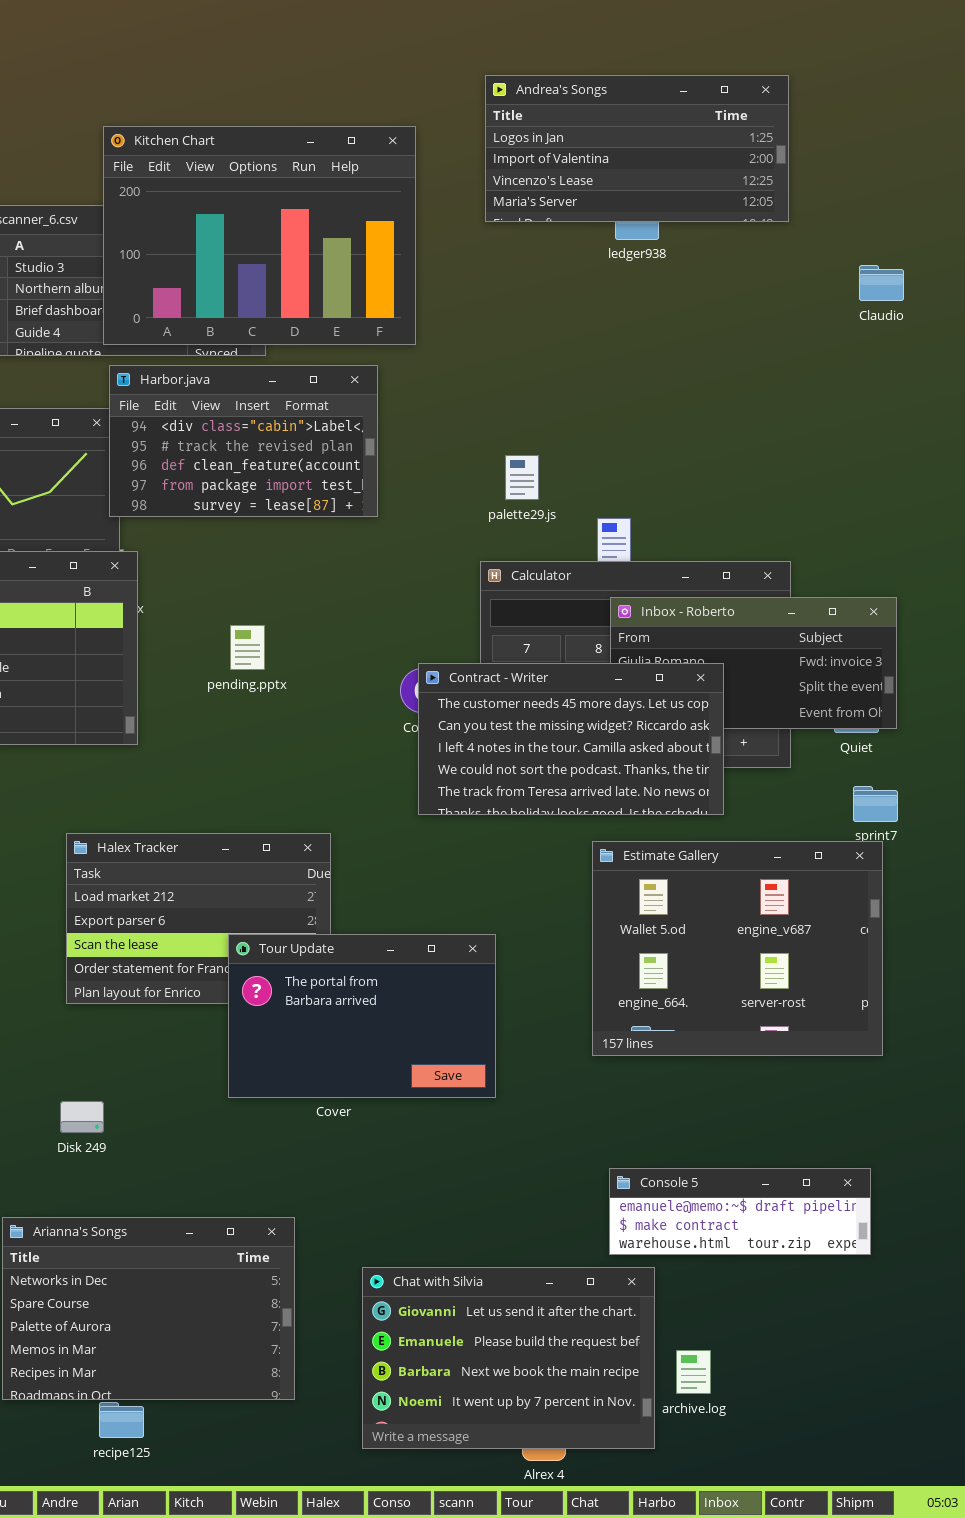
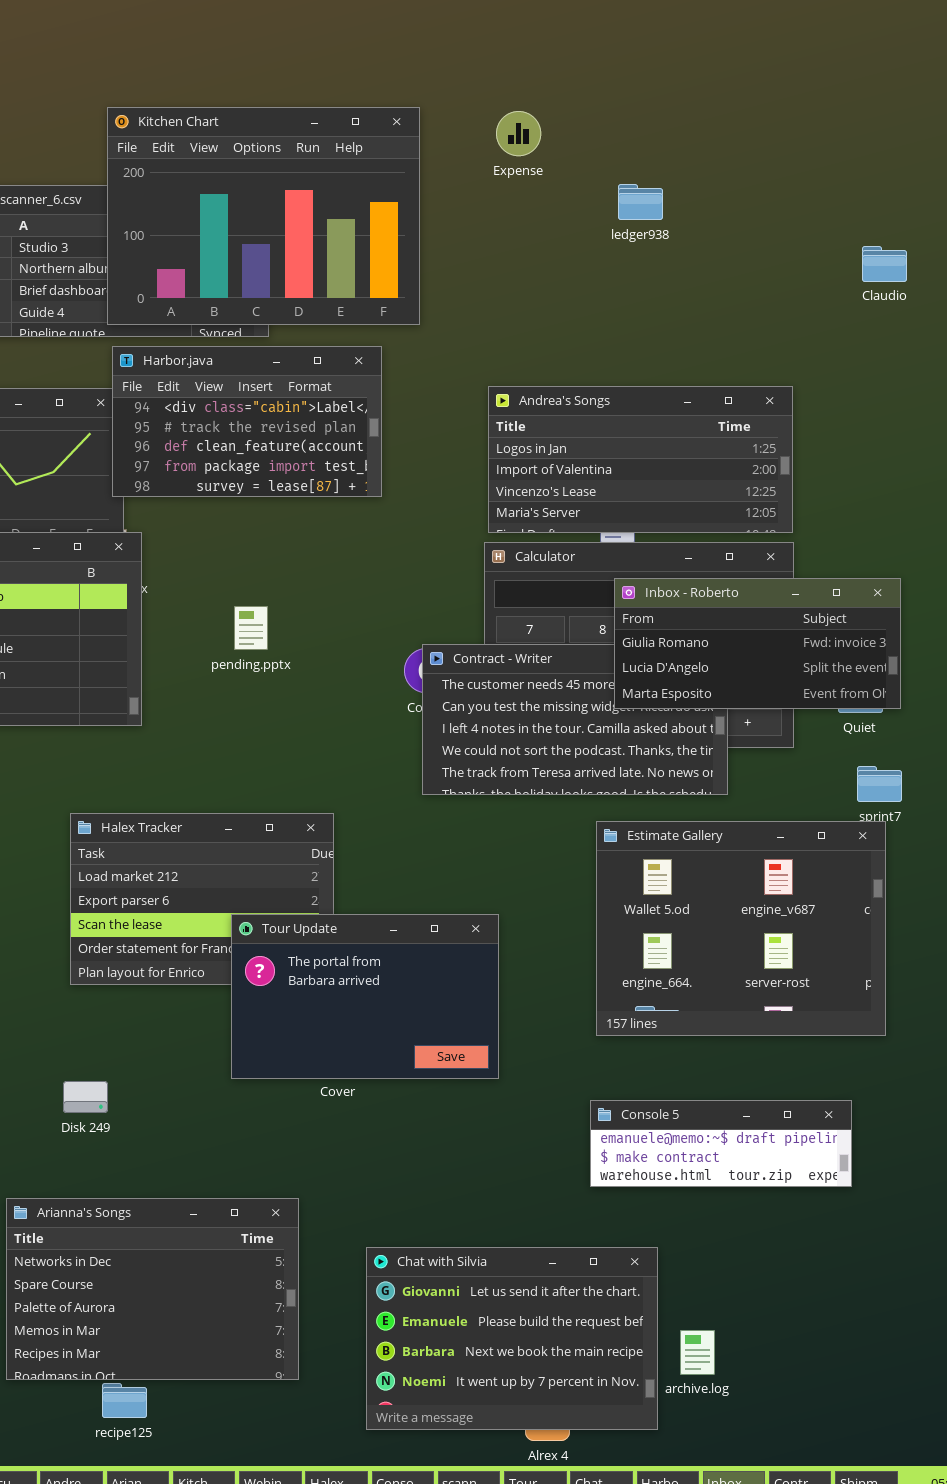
Andrea's Songs: [485,75,789,222] -> [488,386,793,533], moved
Inbox - Roberto: [610,597,897,729] -> [614,578,901,709], raised
Console 5: [609,1168,871,1255] -> [590,1100,852,1187], moved

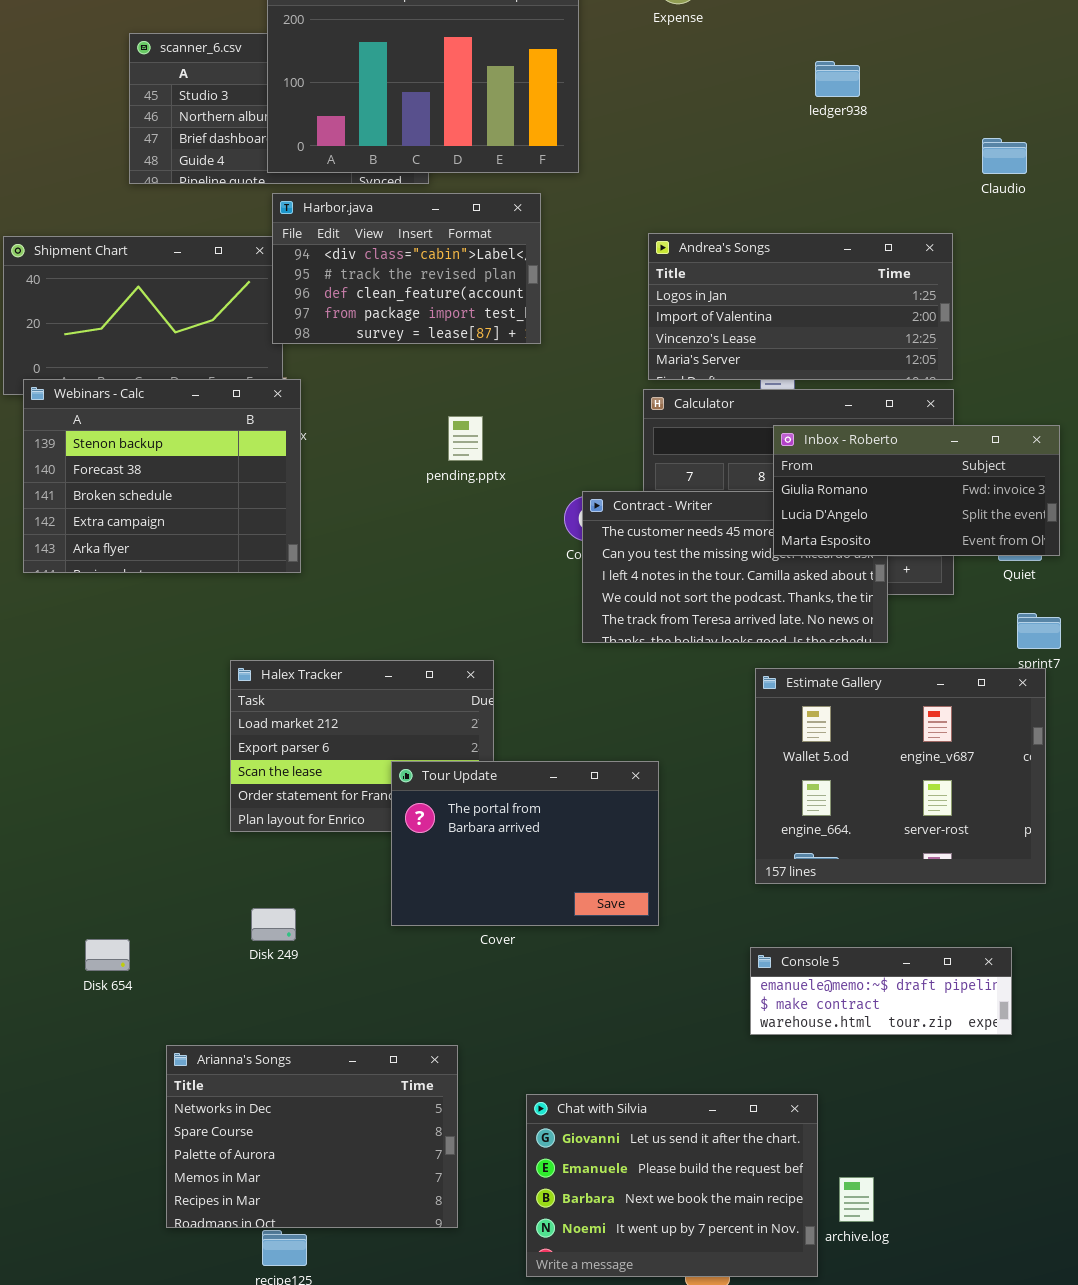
ledger938: [618,184,663,220] -> [815,61,860,97], moved
Claudio: [862,246,907,282] -> [982,138,1027,174], moved
pending.pptx: [234,606,268,650] -> [448,416,483,461], moved
Disk 249: [63,1081,108,1113] -> [251,908,296,941], moved

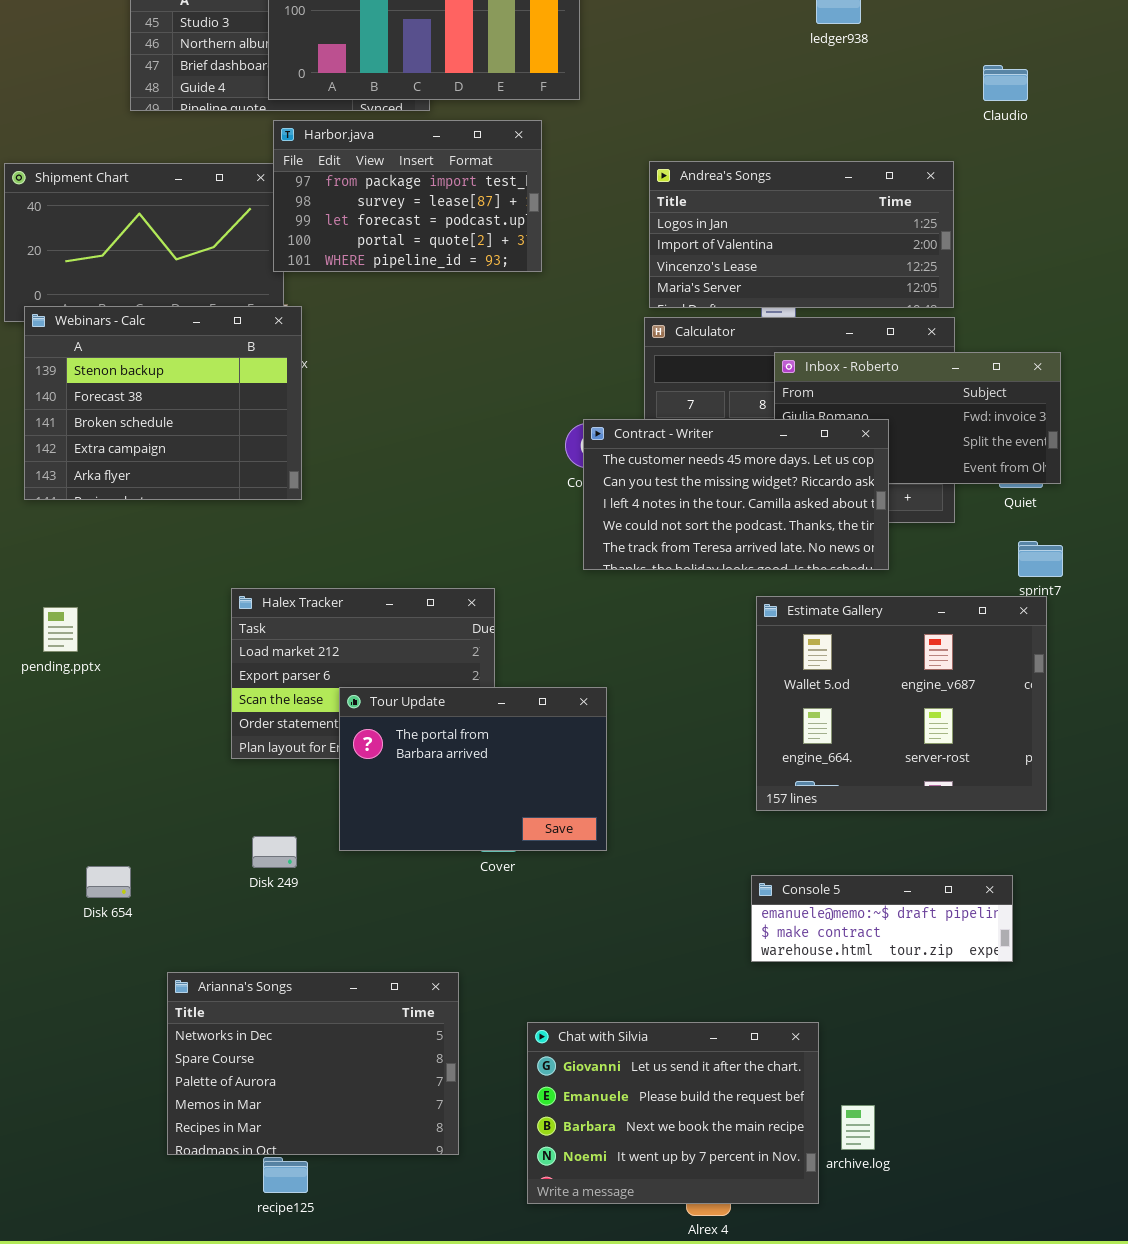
Harbor.java: [272,193,541,344] -> [273,120,542,272], scrolled down 3 rows
pending.pptx: [448,416,483,461] -> [43,607,78,652], moved
Contract - Writer: [582,491,888,643] -> [583,419,889,570], raised
Tour Update: [391,761,659,926] -> [339,687,607,851], moved

